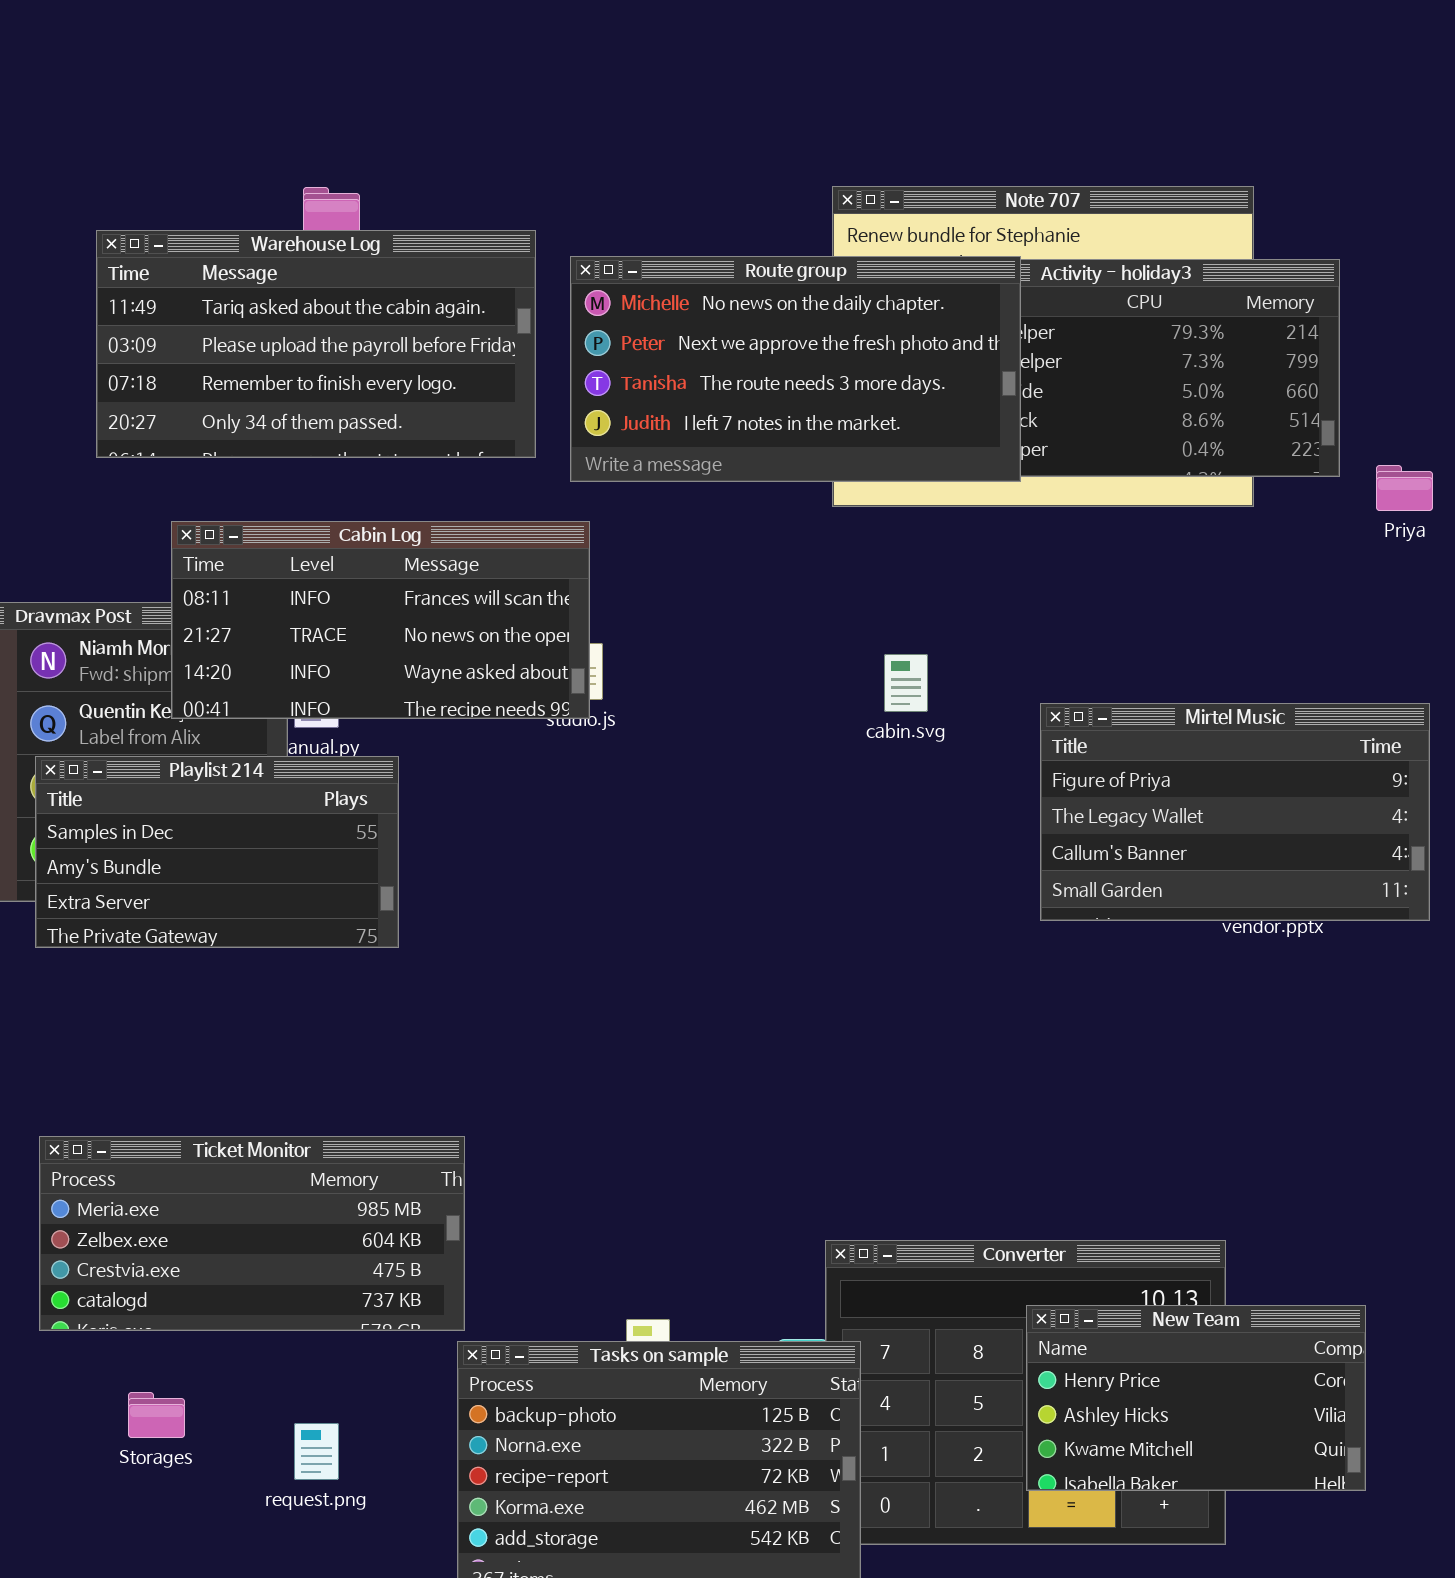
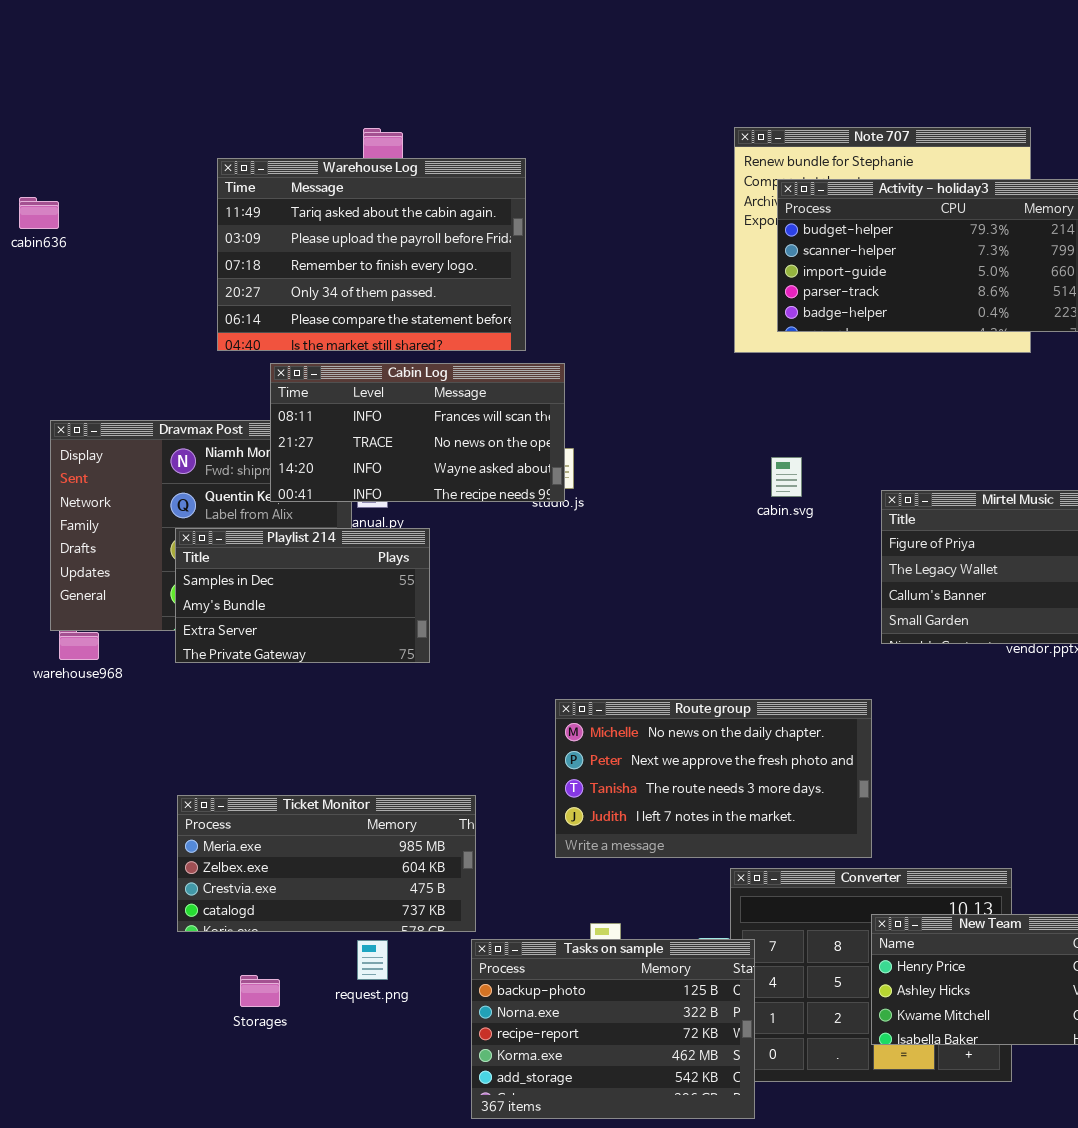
Warehouse Log: [96,230,536,458] -> [217,158,526,351], resized
Route group: [570,256,1021,482] -> [555,699,872,858], moved
request.png: [294,1423,339,1480] -> [357,940,388,980], moved

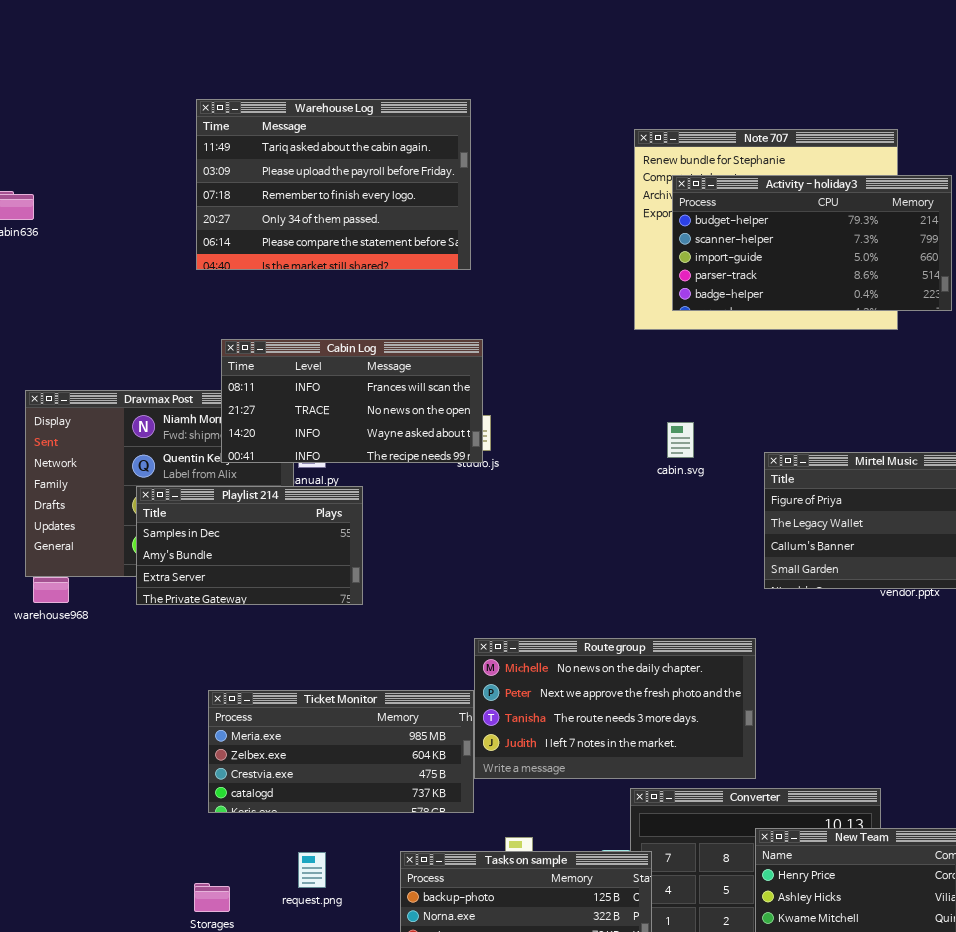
Warehouse Log: [217,158,526,351] -> [196,99,471,270], moved
Ticket Monitor: [177,795,476,932] -> [208,690,474,813], moved

